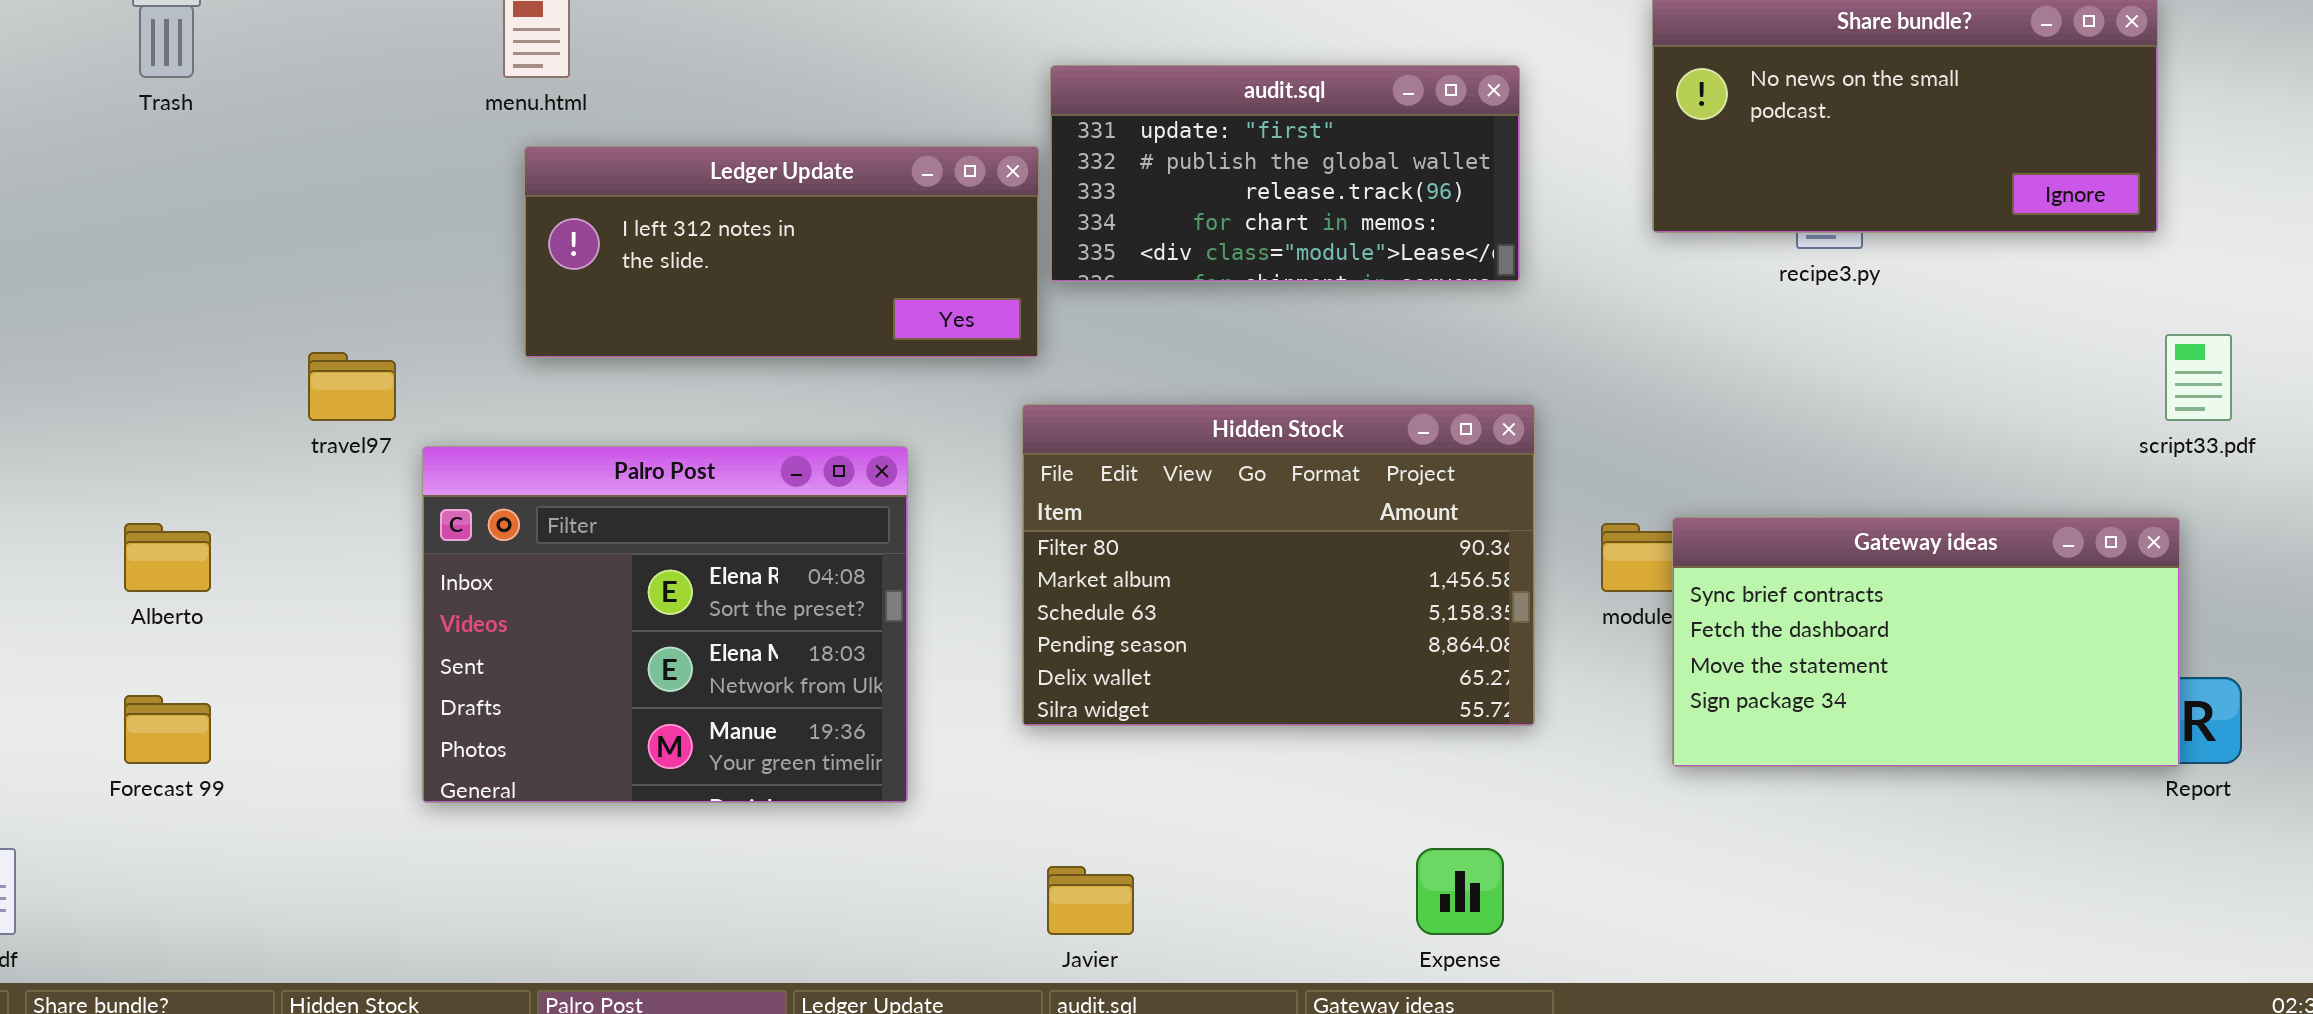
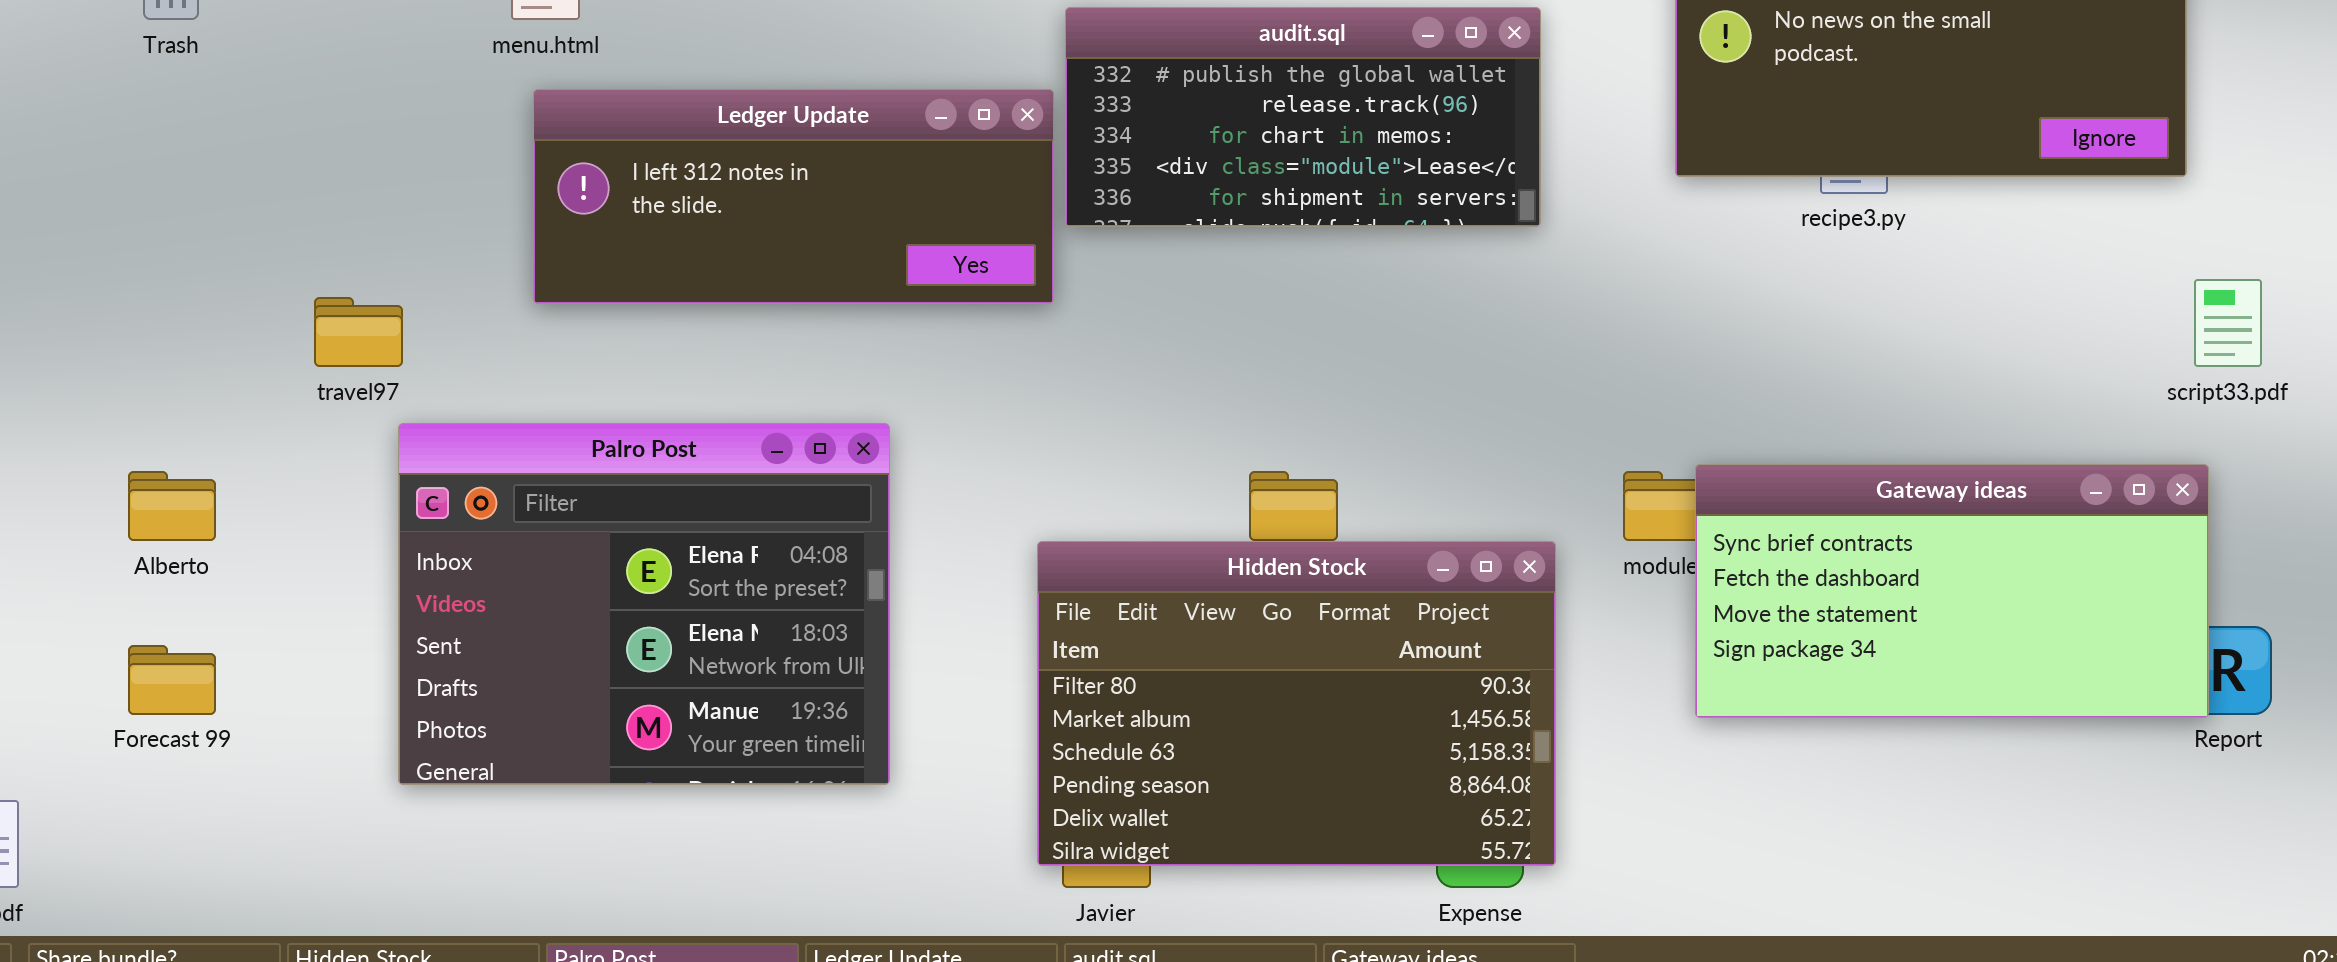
audit.sql: [1050,65,1520,282] -> [1065,7,1541,227], scrolled down 1 row
Hidden Stock: [1022,404,1535,726] -> [1037,541,1556,866], moved
Palro Post: [422,446,908,803] -> [398,423,890,785], moved

